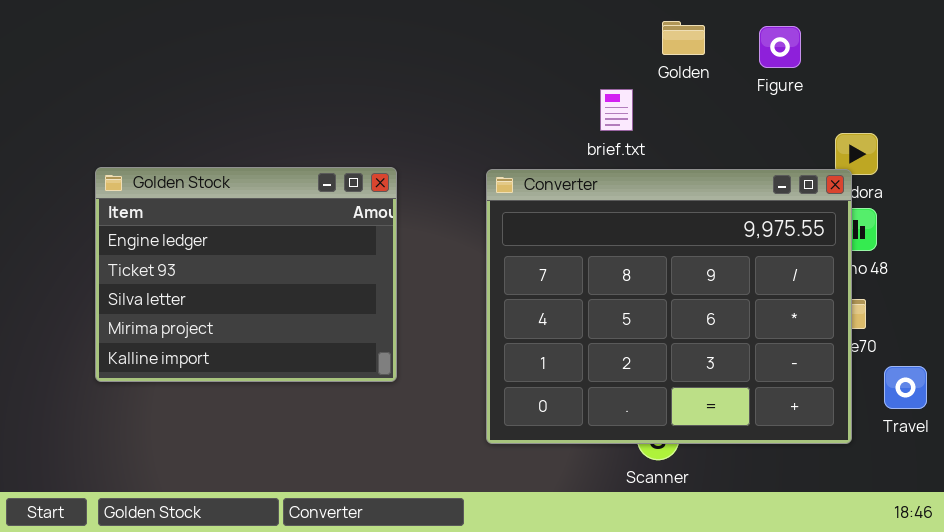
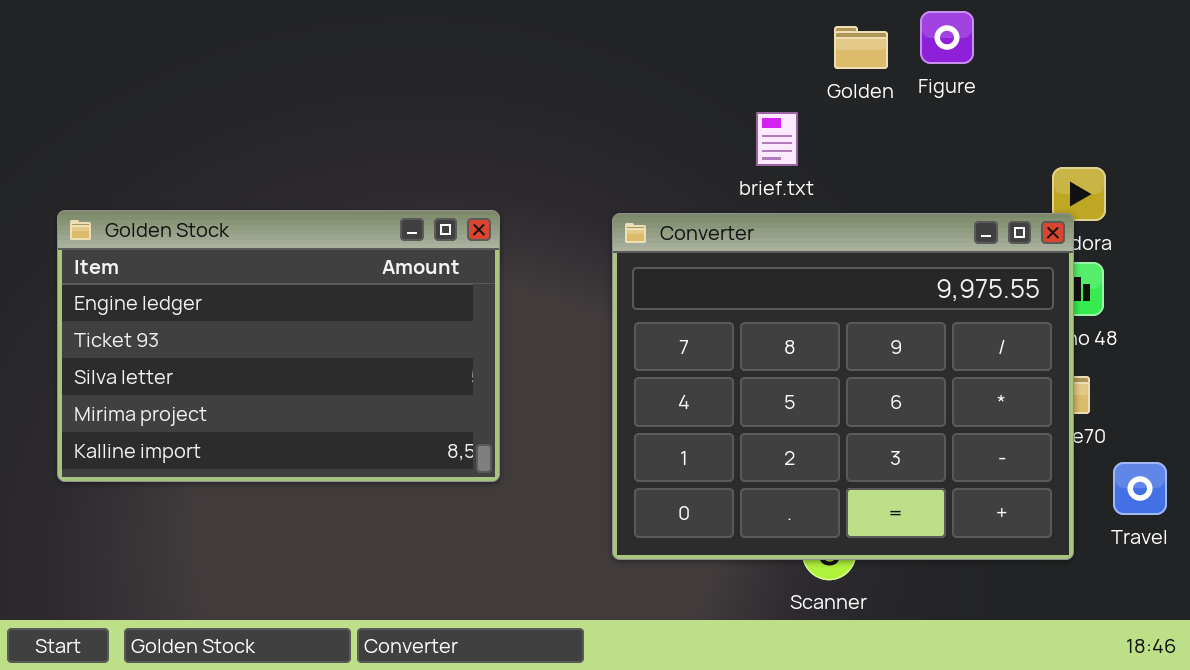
Figure: [759,26,801,68] -> [920,11,974,64], moved
Golden Stock: [95,167,397,382] -> [57,210,500,482], resized

